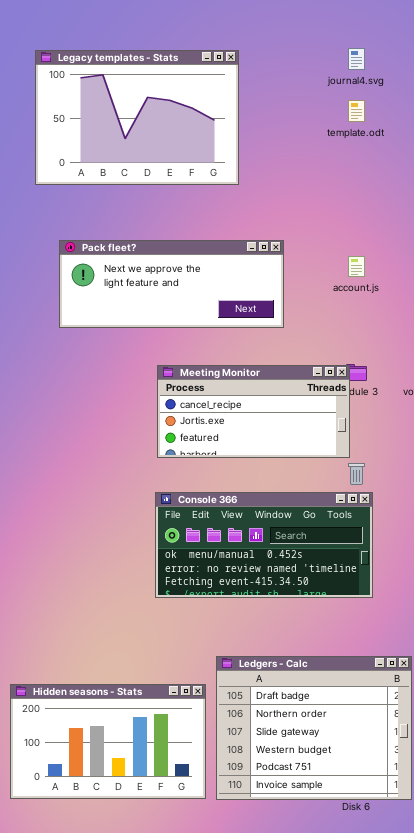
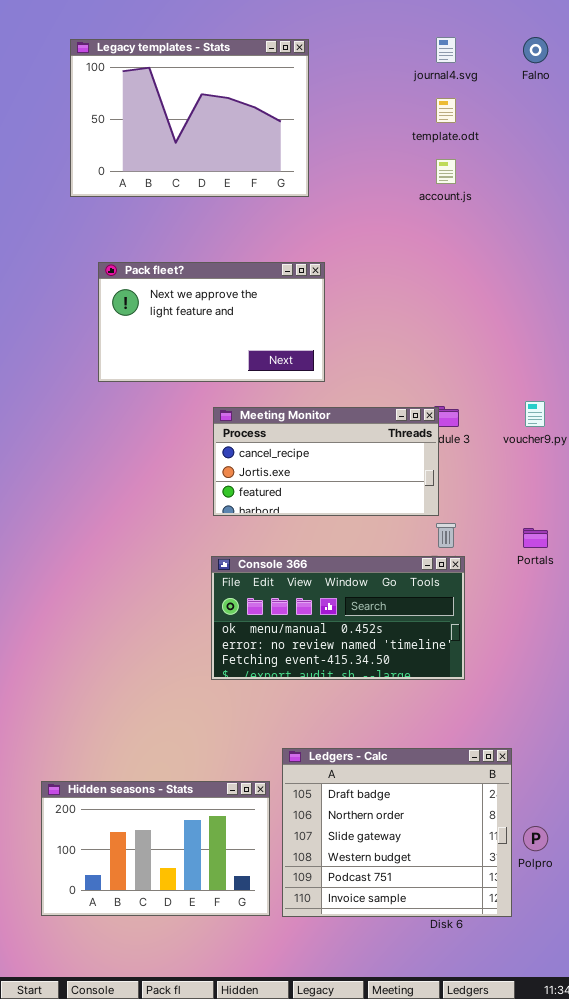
Pack fleet?: [59,240,284,328] -> [98,262,325,382], resized
account.js: [348,256,365,277] -> [436,159,456,184], moved

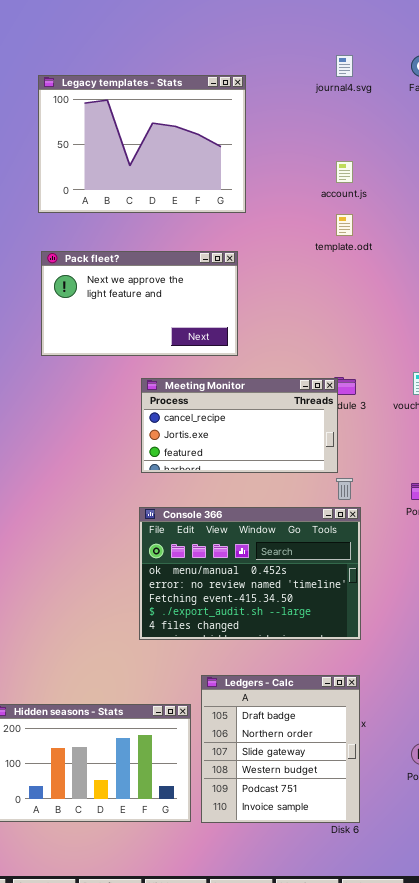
Legacy templates - Stats: [70,39,309,197] -> [38,75,246,213], moved
template.odt: [436,98,456,123] -> [336,214,353,236], moved
Console 366: [211,556,465,680] -> [139,507,361,640], resized
Ledgers - Calc: [282,748,512,917] -> [201,675,360,823], resized

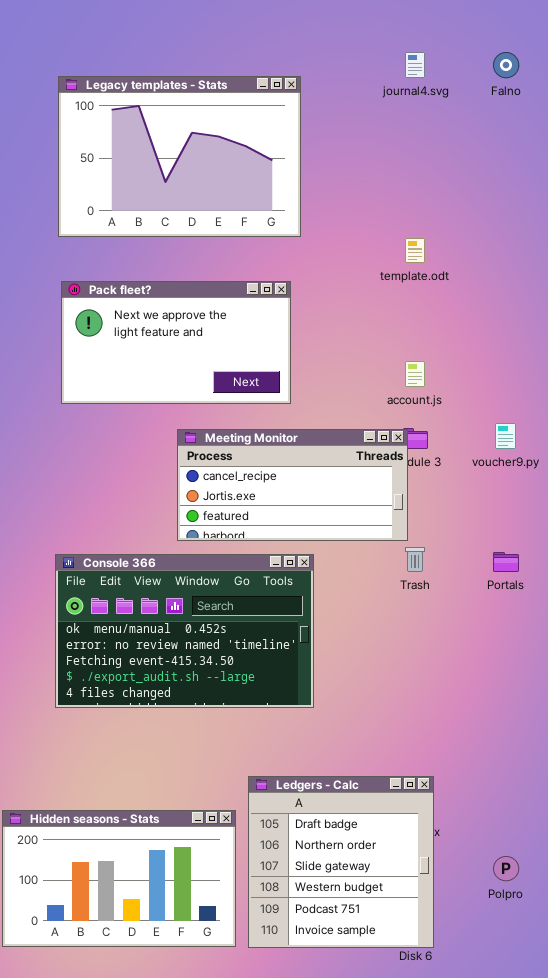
account.js: [336,161,353,183] -> [405,361,425,387], moved
Console 366: [139,507,361,640] -> [55,554,314,708], moved

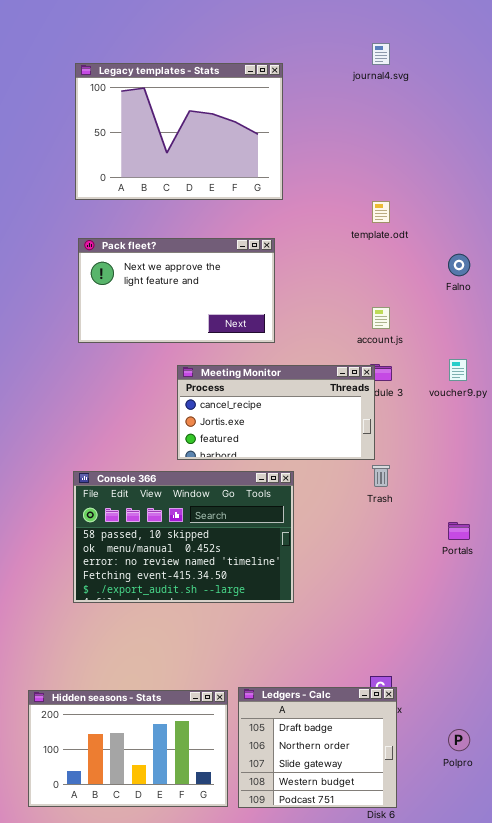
Falno: [493,52,519,78] -> [448,254,470,276], moved
Portals: [493,552,519,572] -> [448,522,470,540], moved
Console 366: [55,554,314,708] -> [73,471,294,603], scrolled up 1 row
Ledgers - Calc: [248,776,434,948] -> [238,687,397,808], resized

